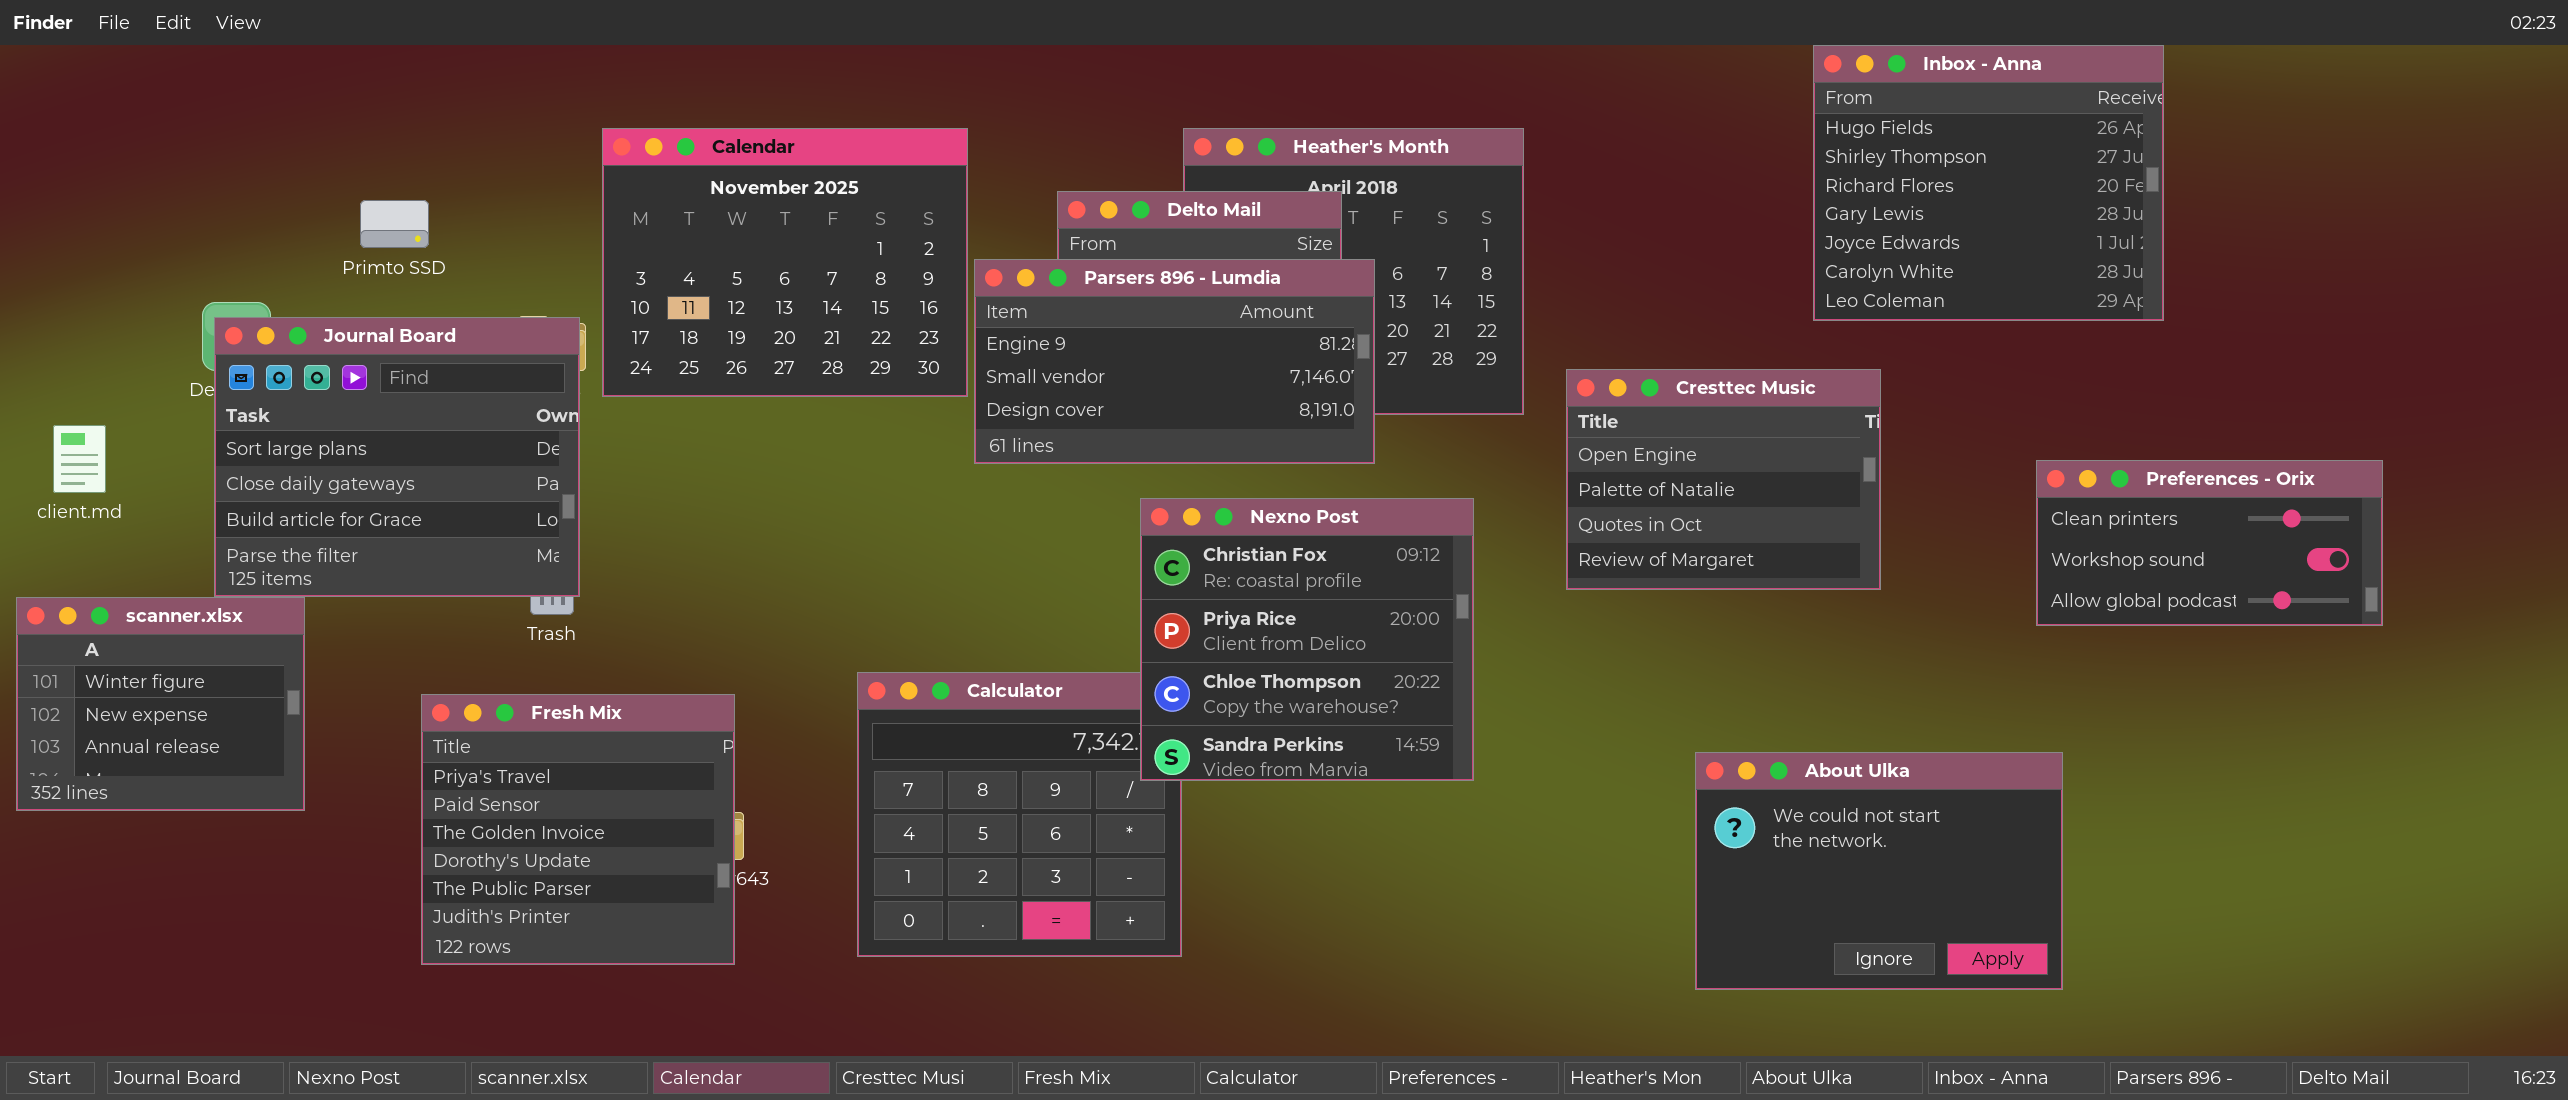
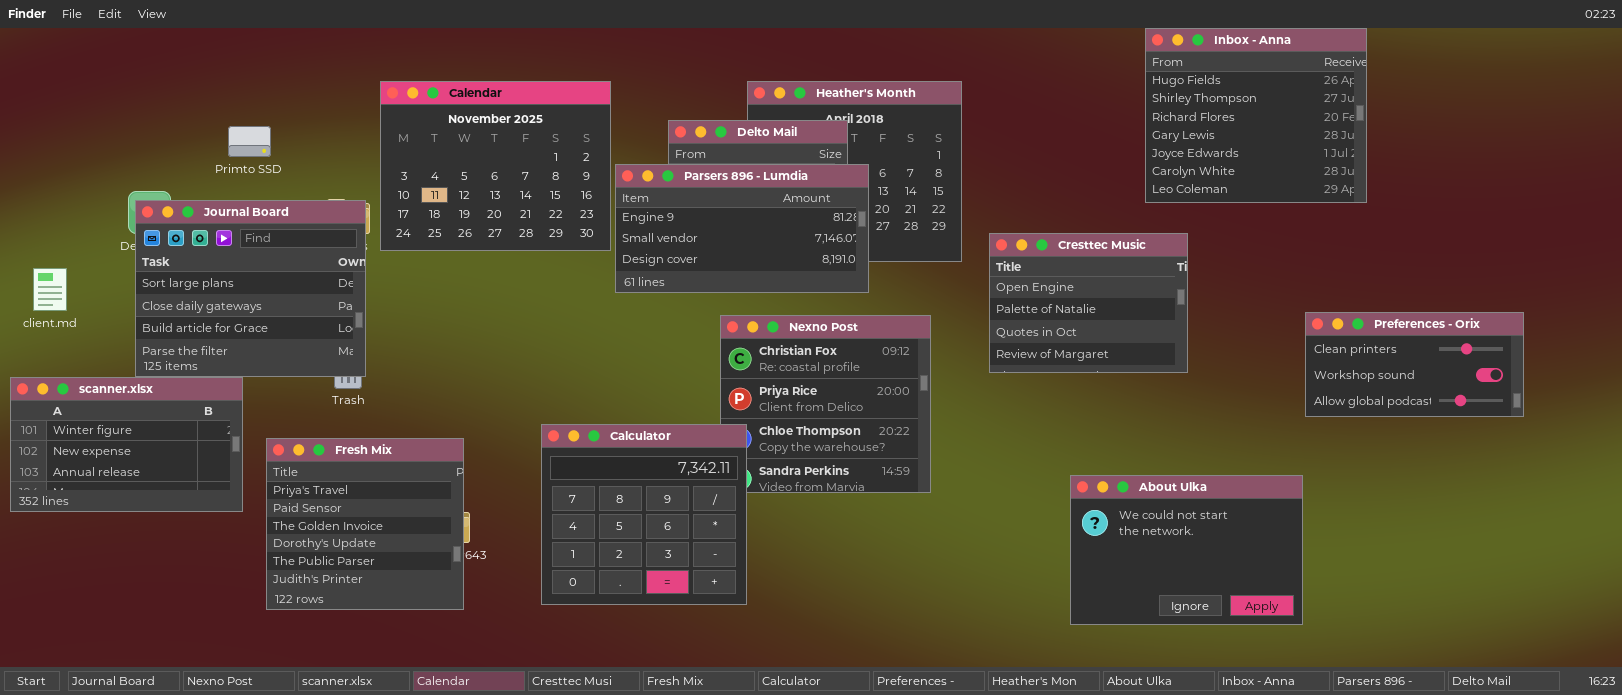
Preferences - Orix: [2036,460,2383,626] -> [1305,312,1524,417], moved
scanner.xlsx: [16,597,305,811] -> [10,377,243,512], resized
Calculator: [857,672,1182,957] -> [541,424,747,605], raised

